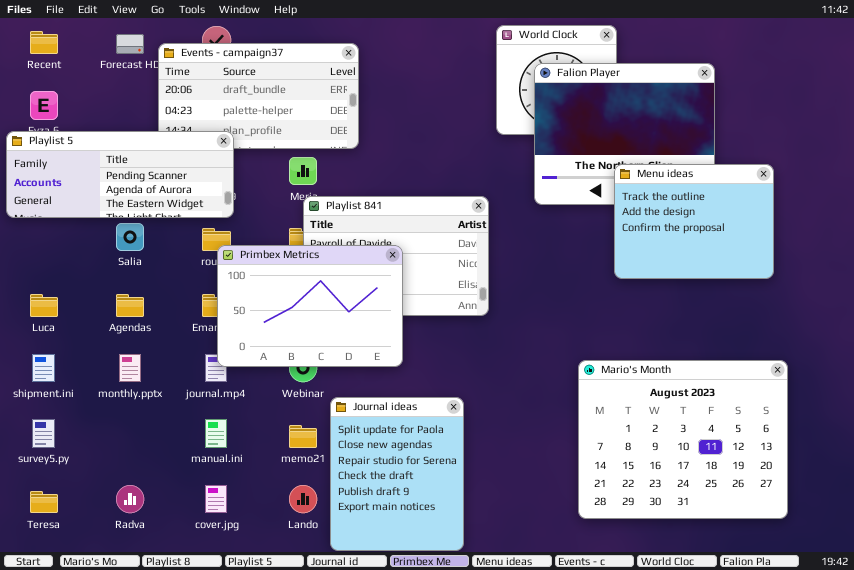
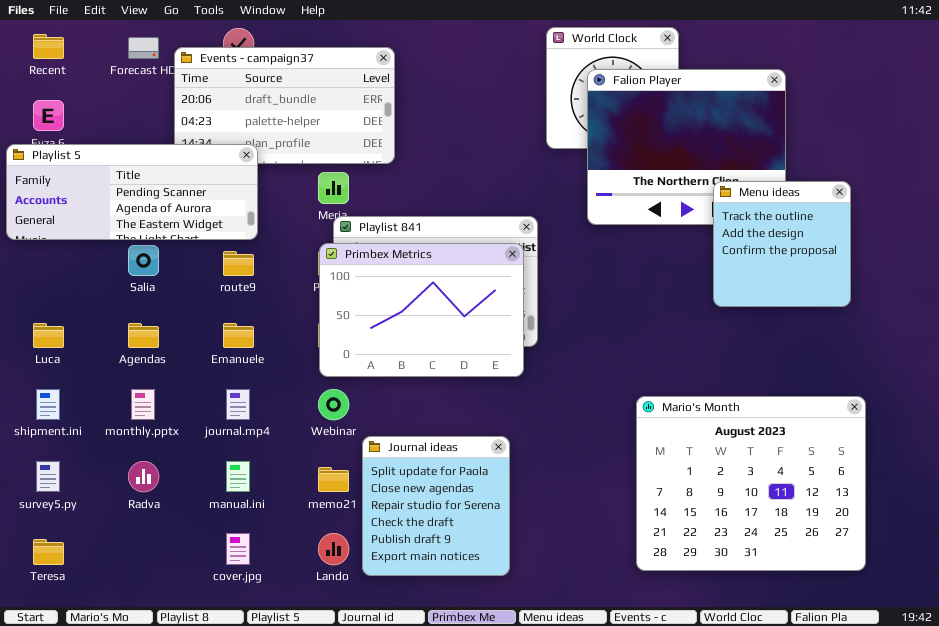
Menu ideas: [614,164,774,279] -> [713,181,851,307], resized
Primbex Metrics: [217,245,403,367] -> [319,243,524,377], moved
Journal ideas: [330,397,464,551] -> [362,436,510,576], resized
Radva: [116,485,144,513] -> [128,461,159,492], moved

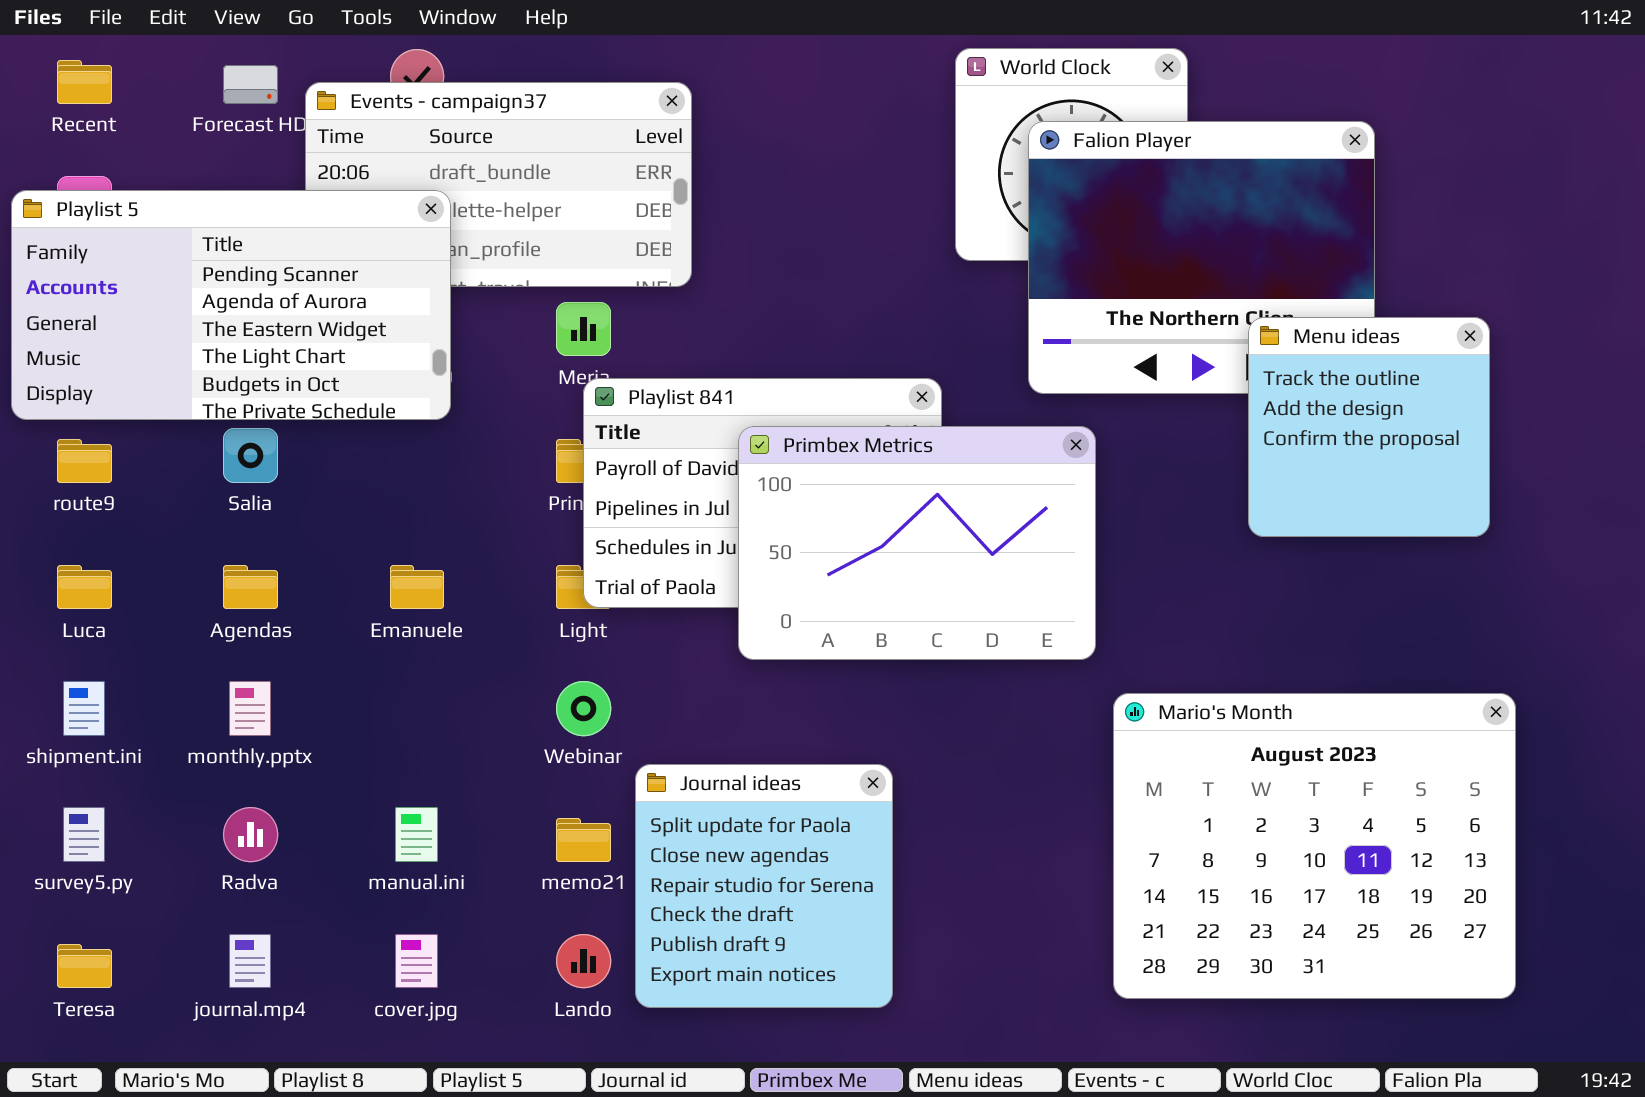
Playlist 5: [6,144,258,240] -> [11,190,451,420], resized
Primbex Metrics: [319,243,524,377] -> [738,426,1096,660], moved
route9: [223,251,254,276] -> [57,439,112,483], moved
journal.mp4: [226,389,250,420] -> [229,934,271,988], moved

